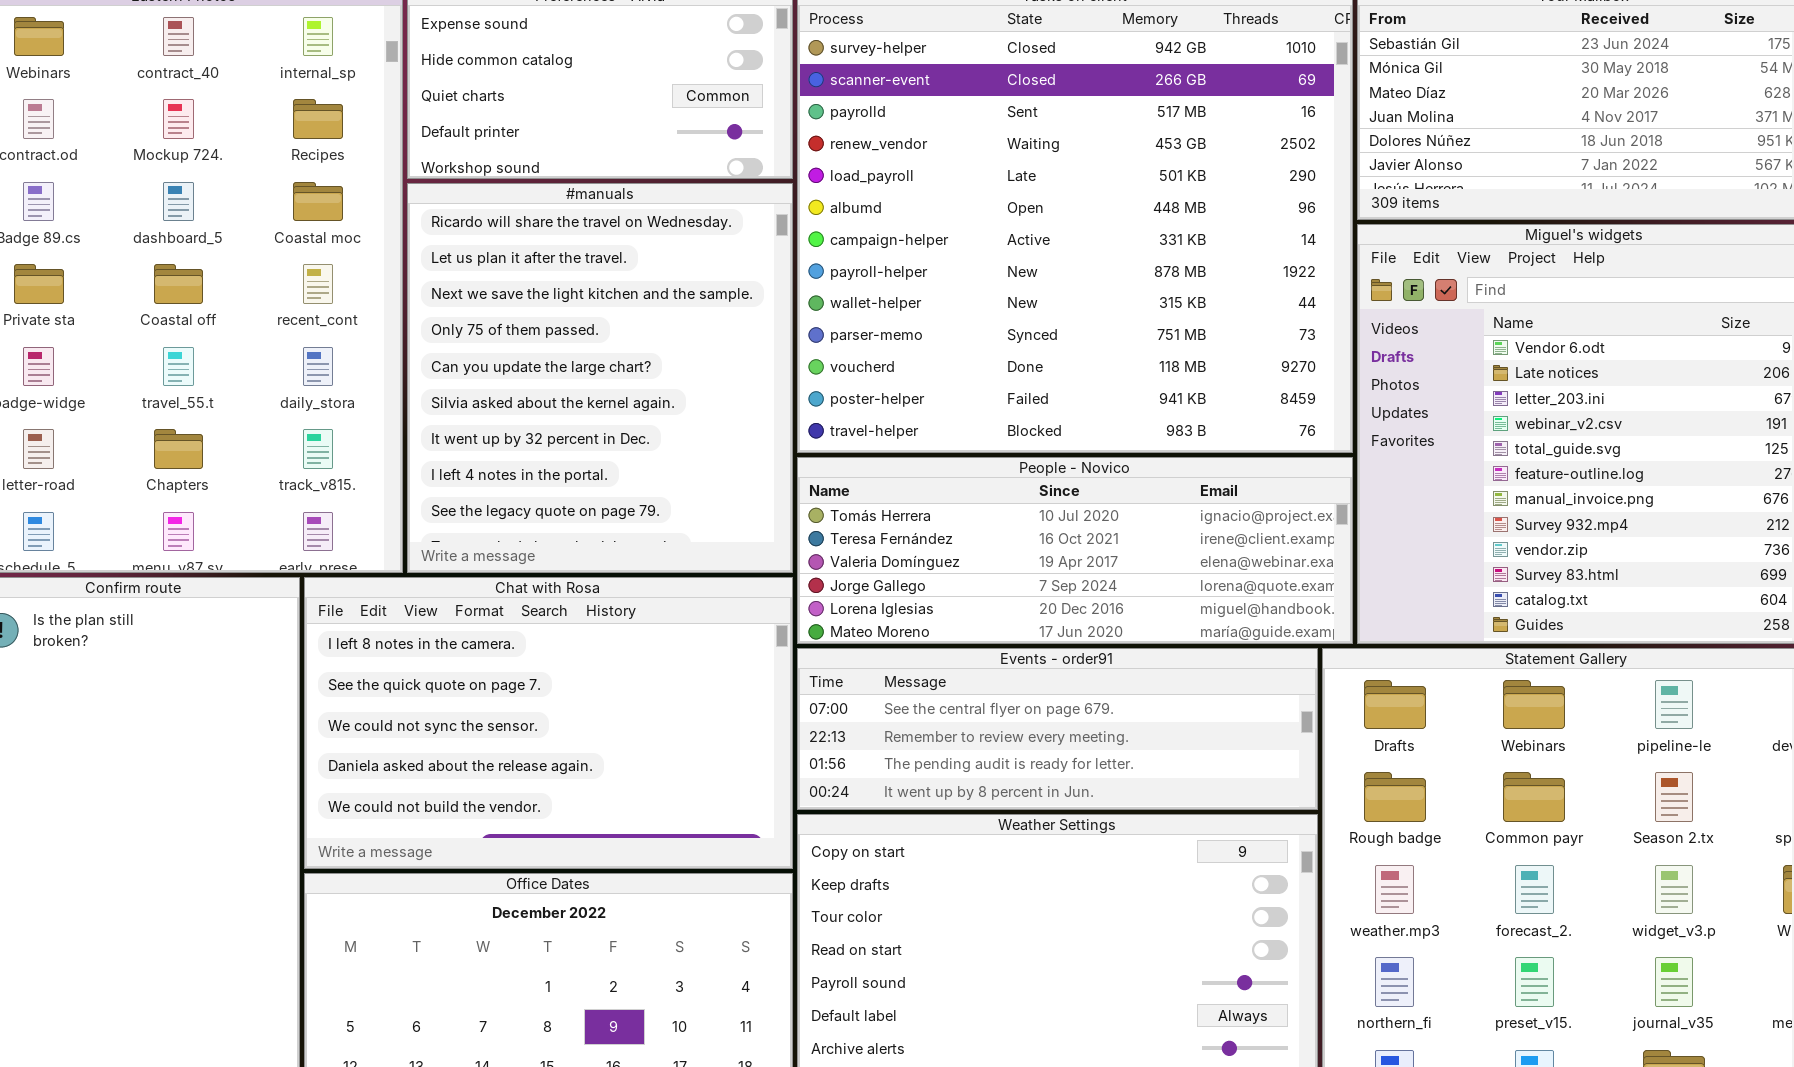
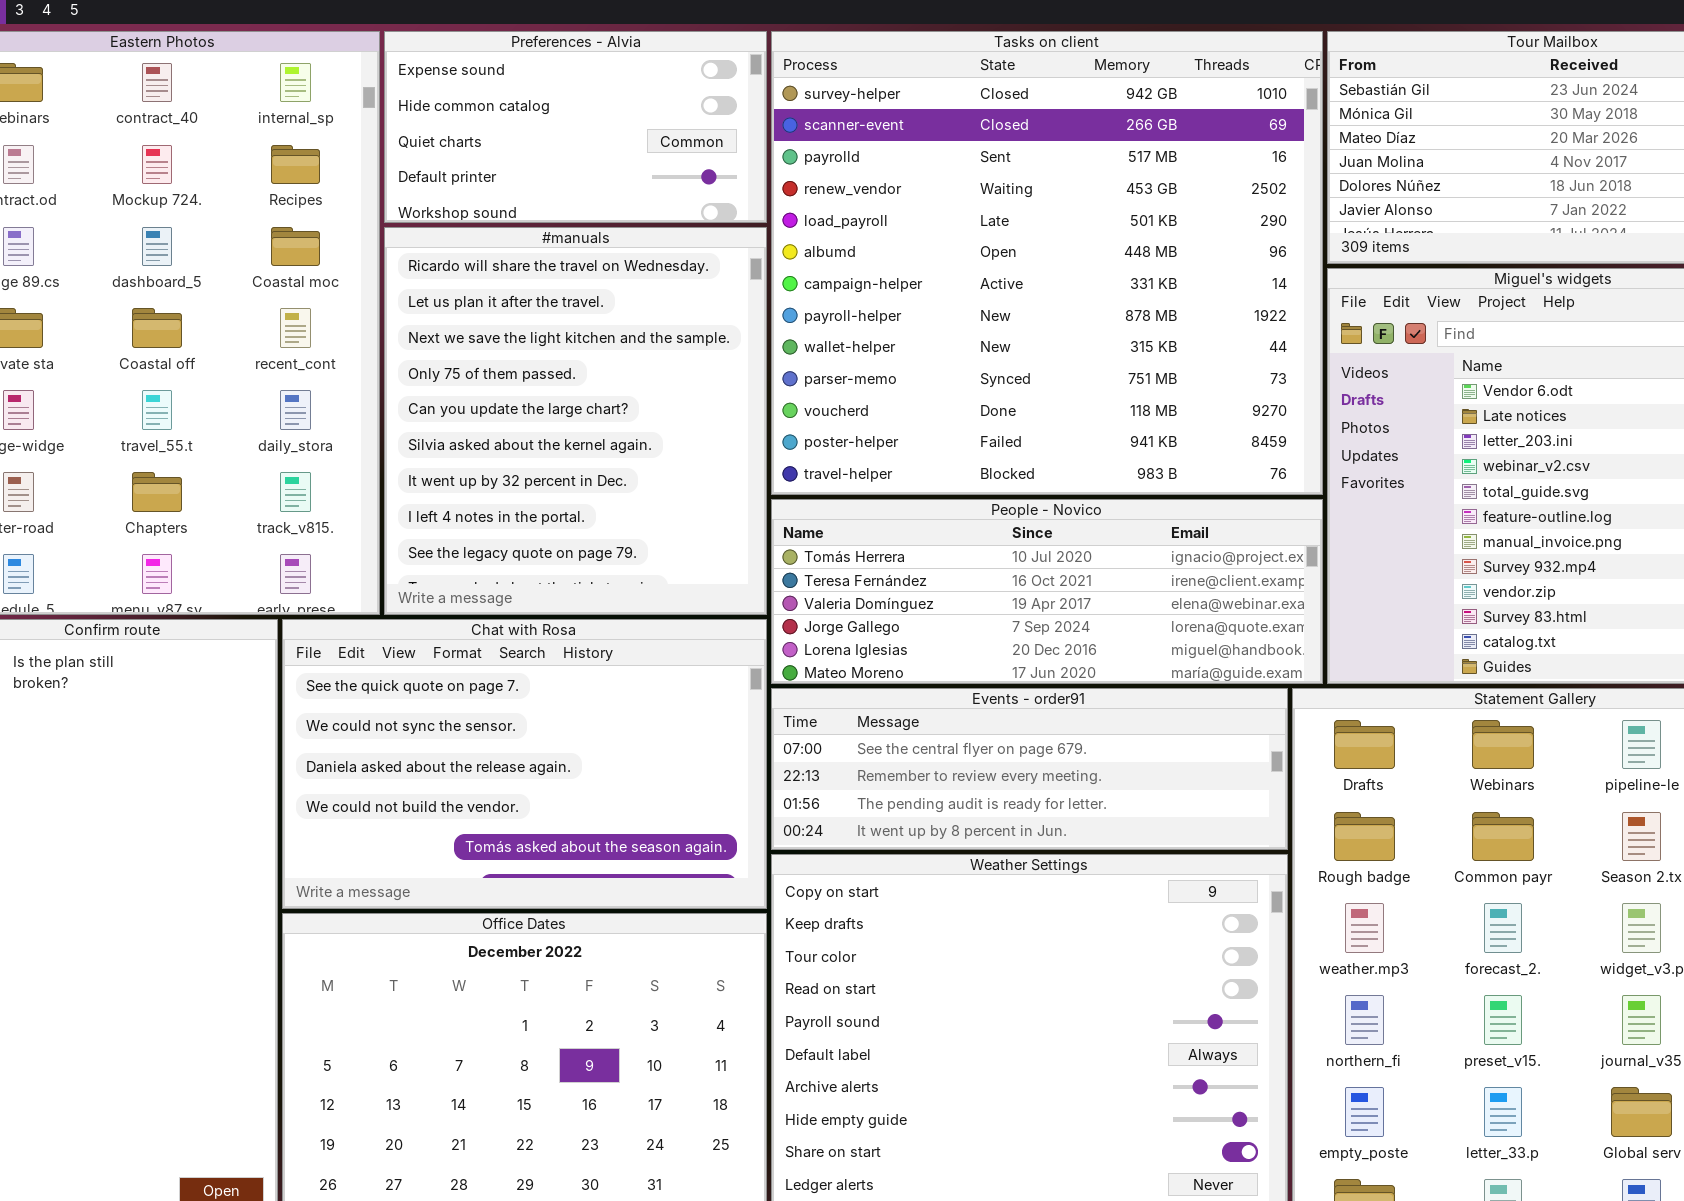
Chat with Rosa: [304,577,793,869] -> [282,619,767,909], scrolled down 1 row

